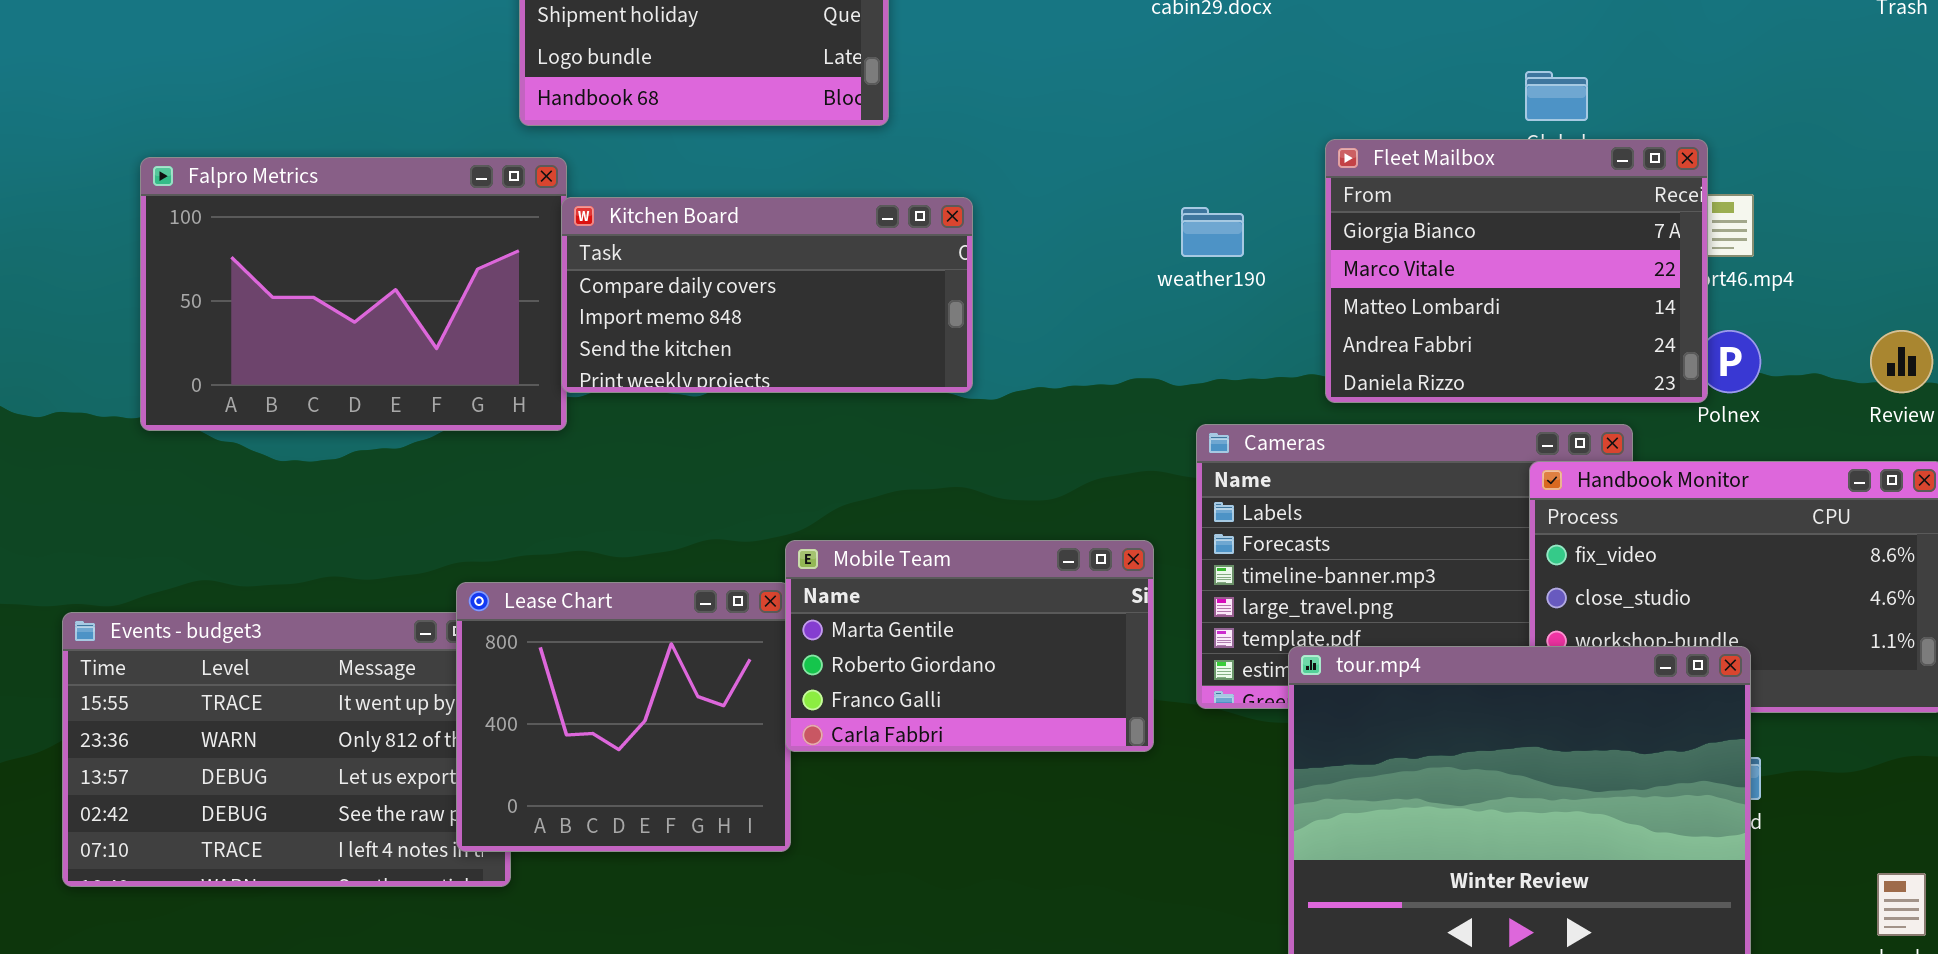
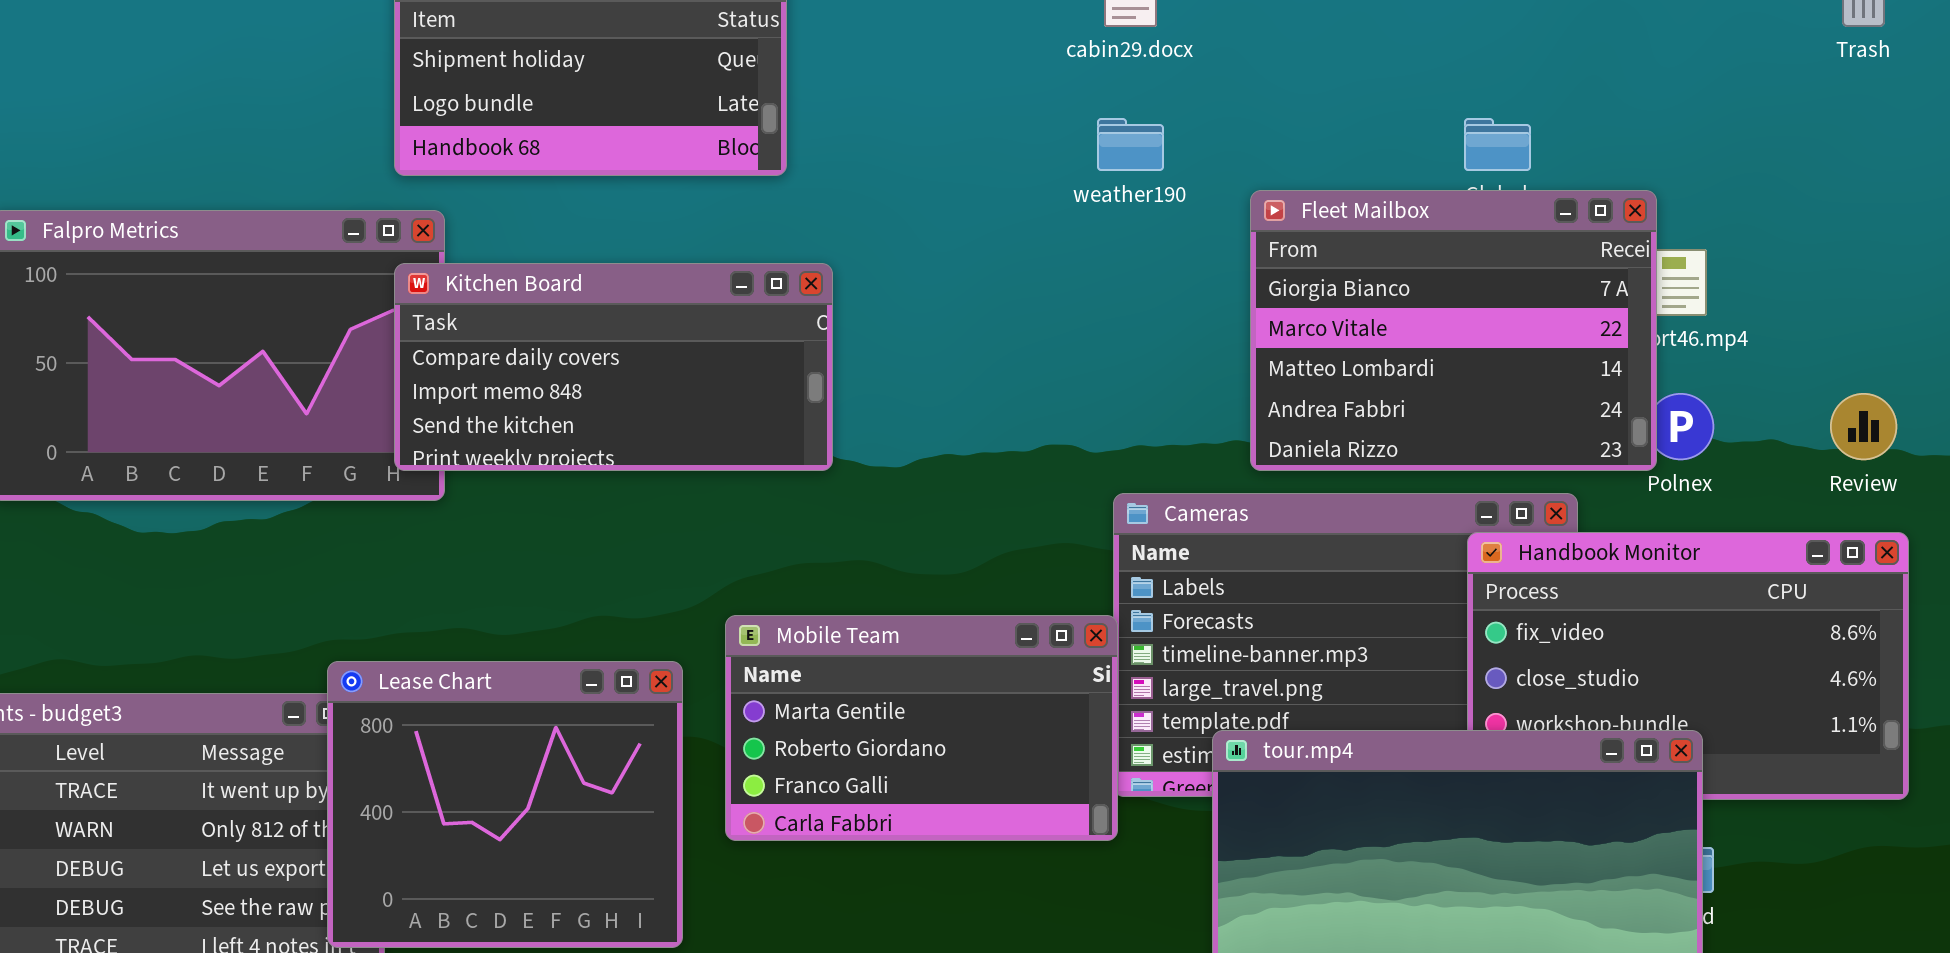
Kitchen Board: [561,197,973,393] -> [394,263,833,471], moved
weather190: [1181,207,1244,257] -> [1097,118,1164,171], moved
Mobile Team: [785,540,1154,752] -> [725,615,1118,841], moved

